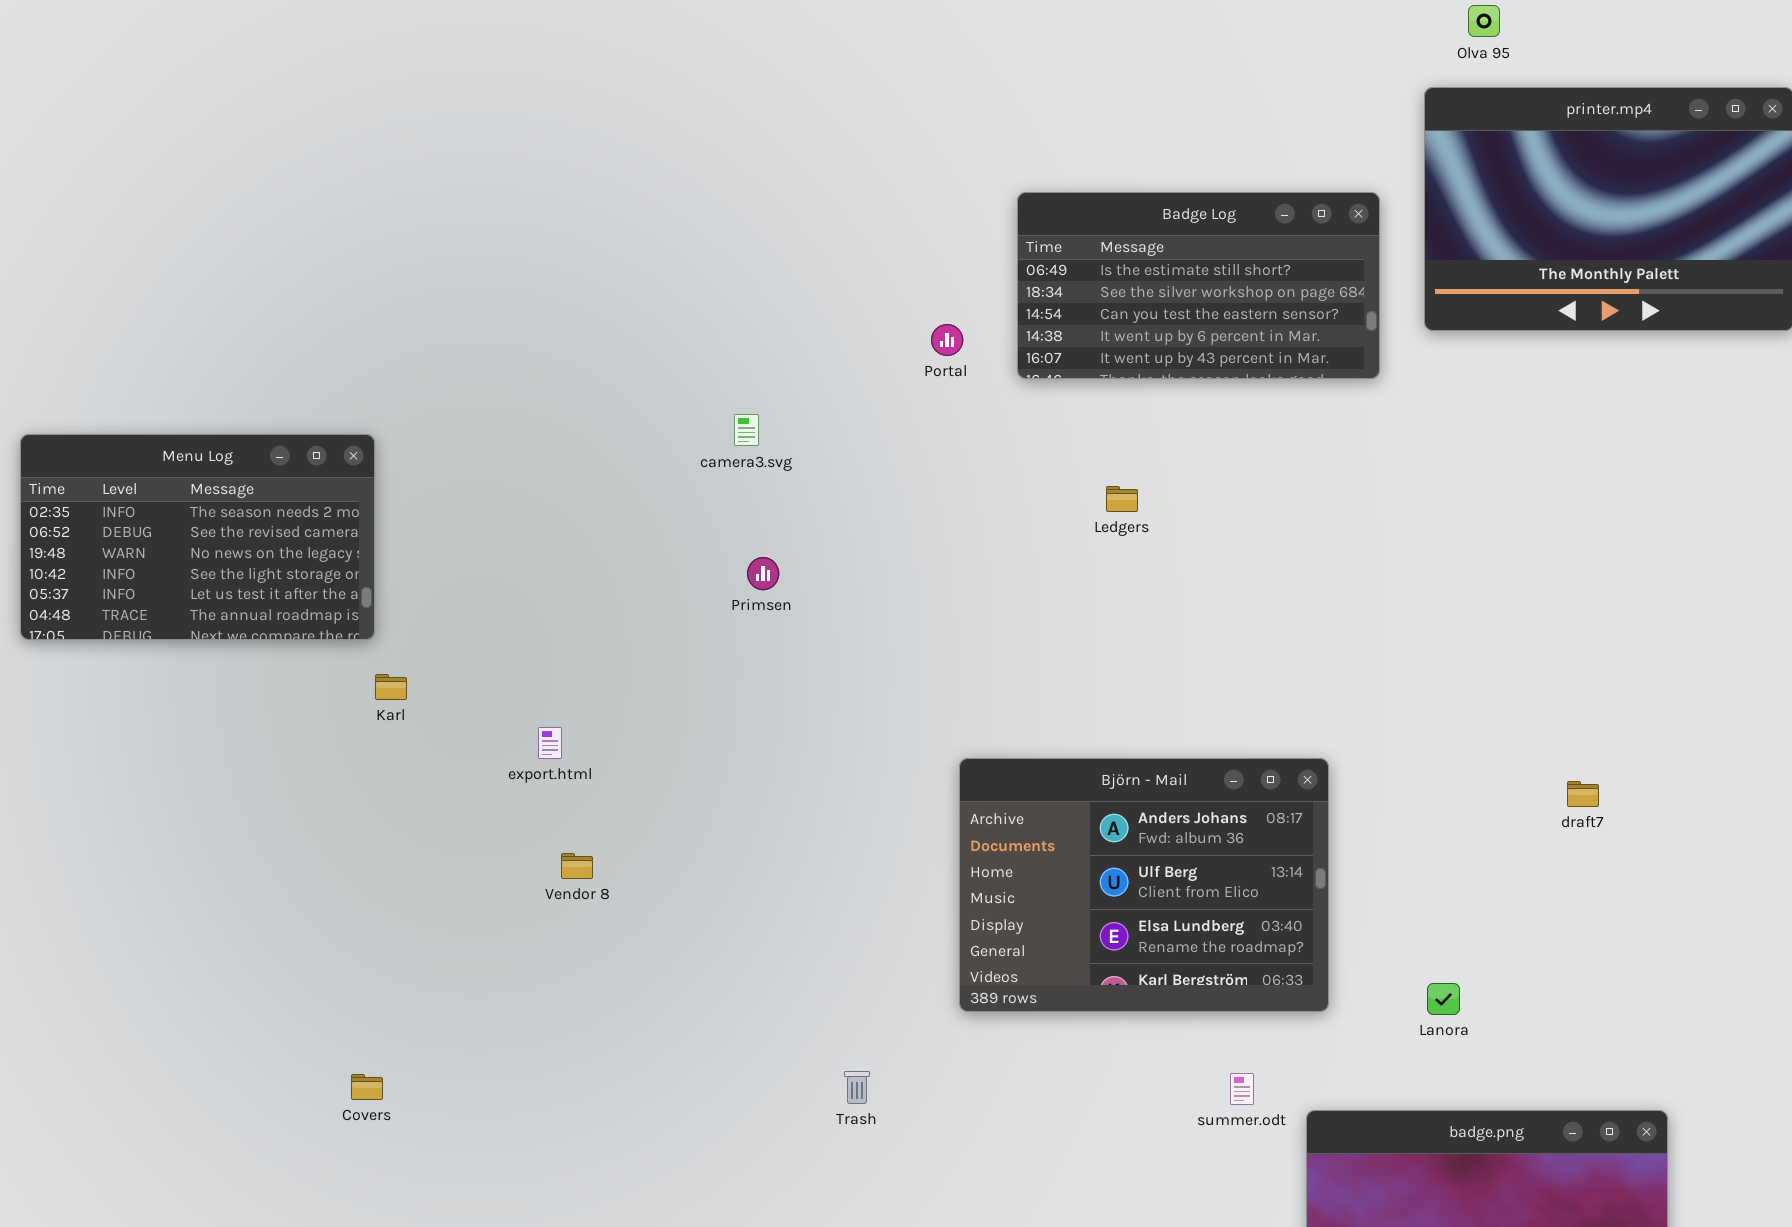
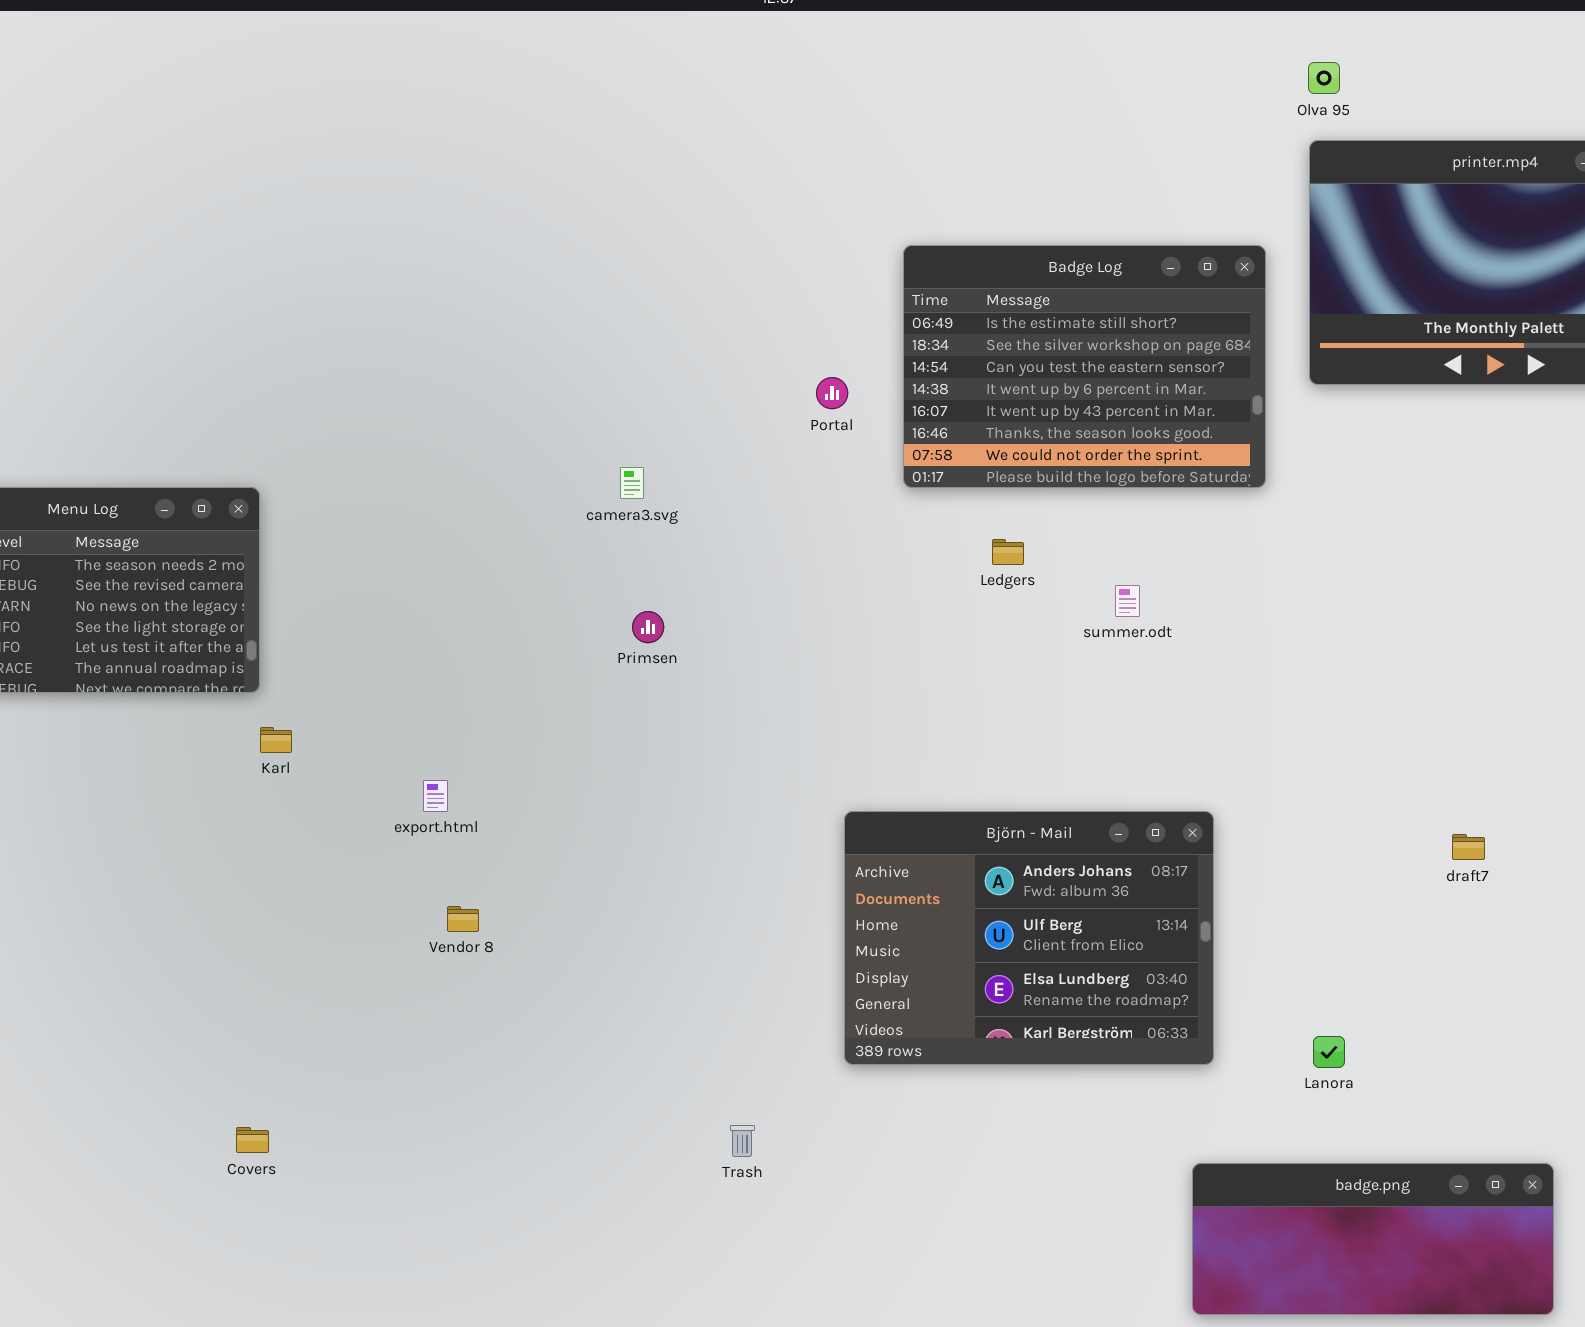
Olva 95: [1468,5,1500,37] -> [1308,62,1340,94], moved
Badge Log: [1017,192,1380,379] -> [903,245,1266,488], resized
summer.odt: [1230,1073,1254,1105] -> [1115,585,1140,617], moved

